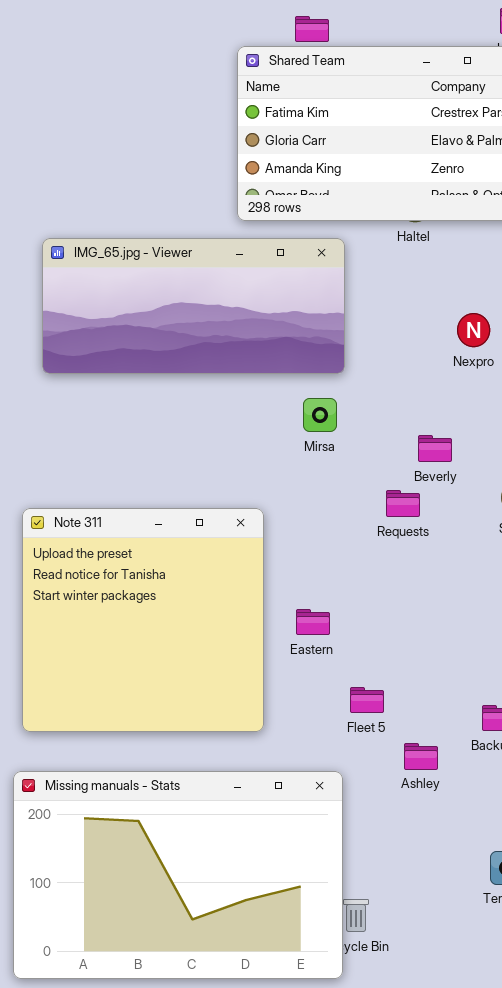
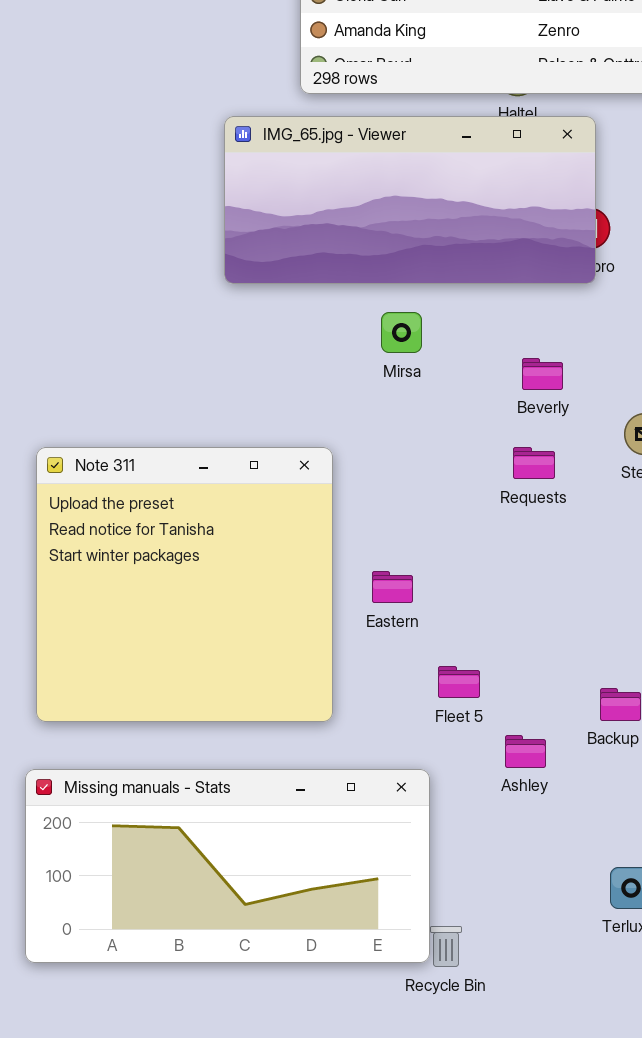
IMG_65.jpg - Viewer: [42,238,345,374] -> [224,116,596,284], moved
Requests: [386,490,420,517] -> [513,447,555,479], moved
Missing manuals - Stats: [13,771,343,979] -> [25,769,430,963], resized

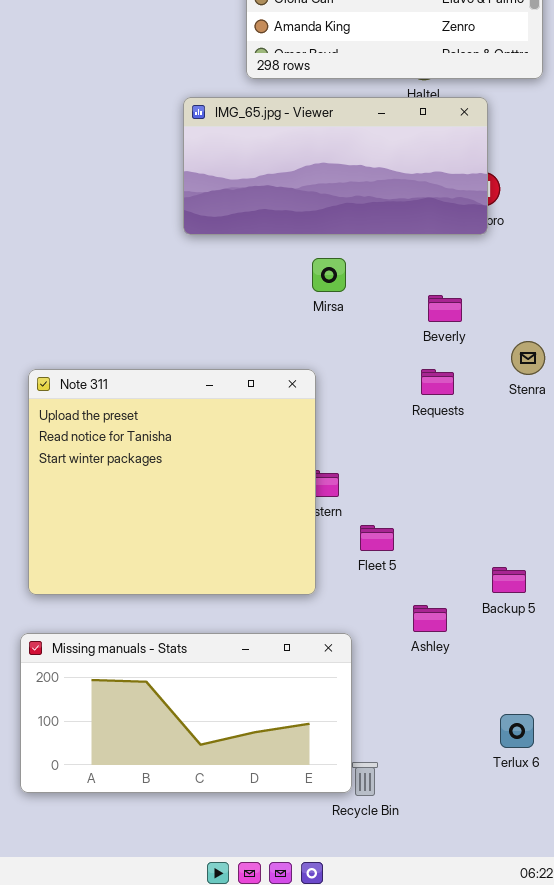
Note 311: [36,447,333,722] -> [28,369,316,595], resized
Fleet 5: [438,666,480,698] -> [360,525,394,551], moved

